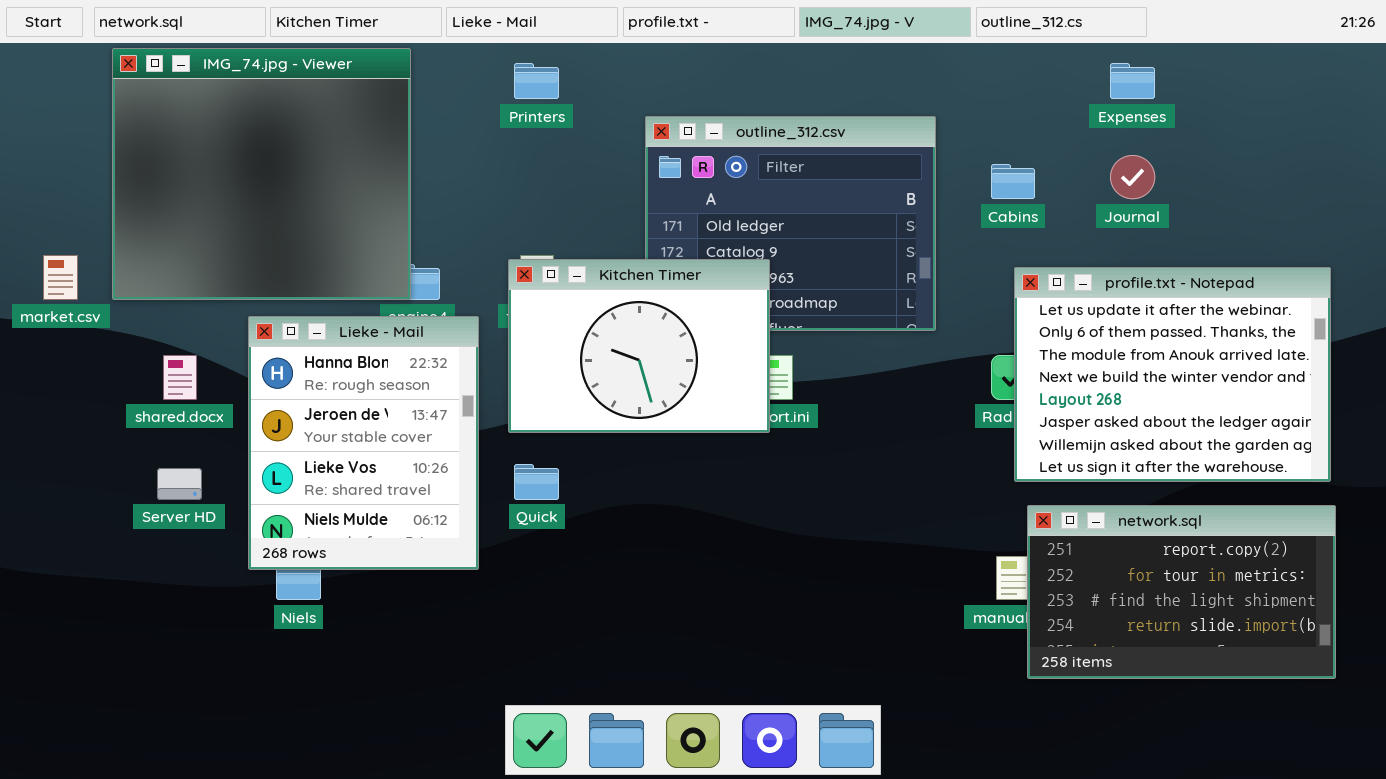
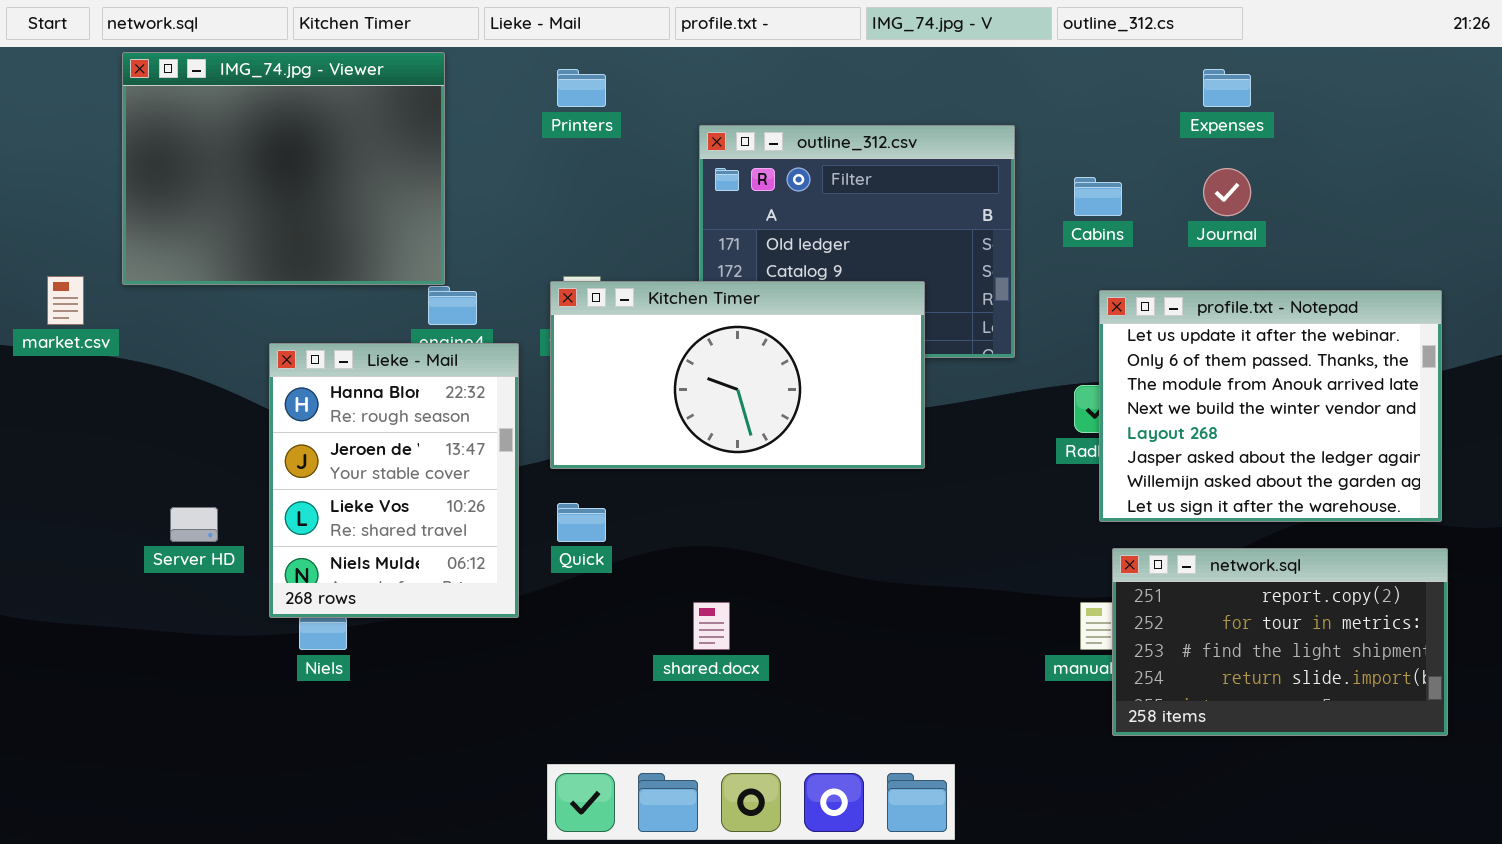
IMG_74.jpg - Viewer: [112,48,411,300] -> [122,52,445,285], resized
Kitchen Timer: [508,259,770,433] -> [550,281,925,469], resized
shared.docx: [163,355,197,400] -> [693,602,730,650], moved

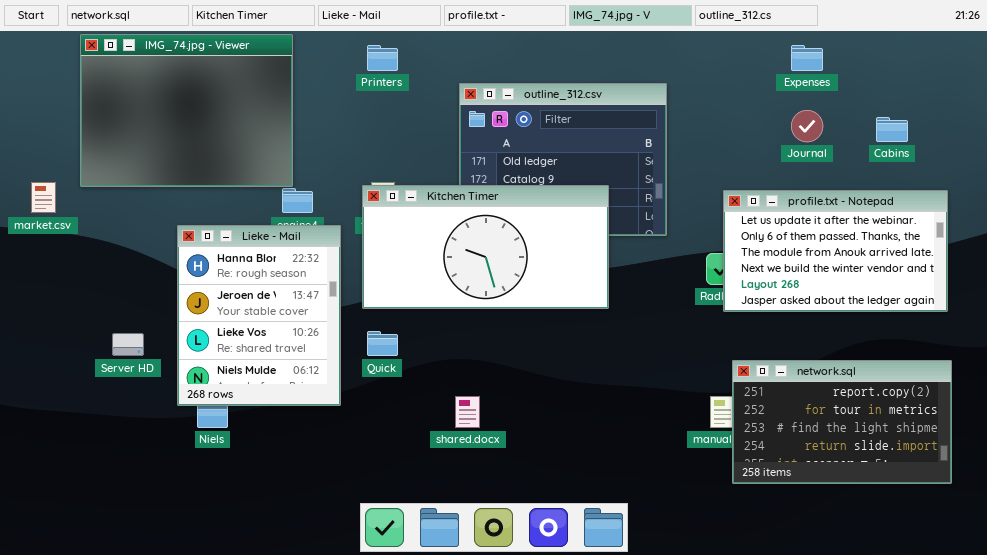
Cabins: [1074,177,1122,216] -> [876,117,908,142], moved
profile.txt - Notepad: [1099,290,1442,522] -> [723,190,948,312], resized

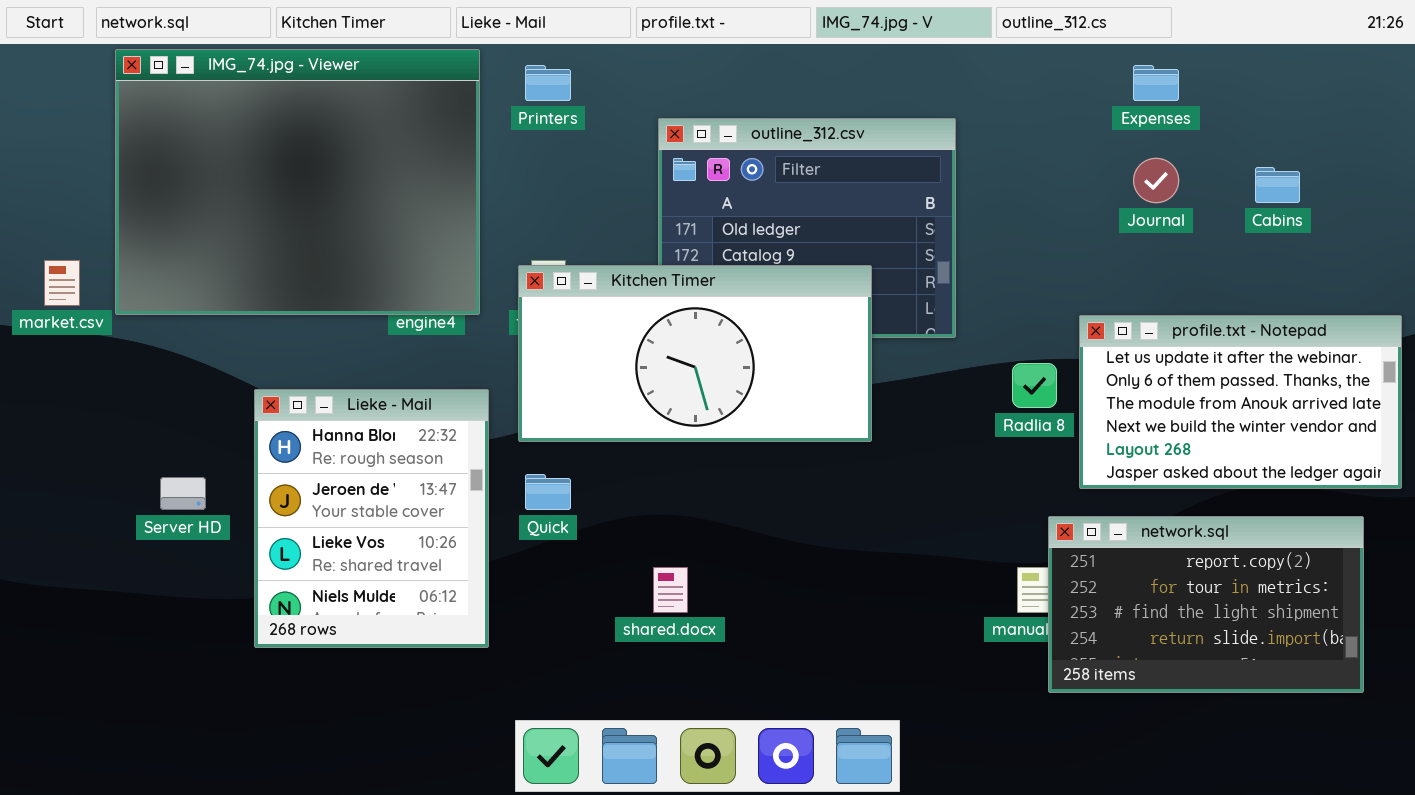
IMG_74.jpg - Viewer: [80,34,293,187] -> [115,49,480,315], resized
profile.txt - Notepad: [723,190,948,312] -> [1079,315,1402,489], moved
Lieke - Mail: [177,225,341,406] -> [254,389,489,648], moved

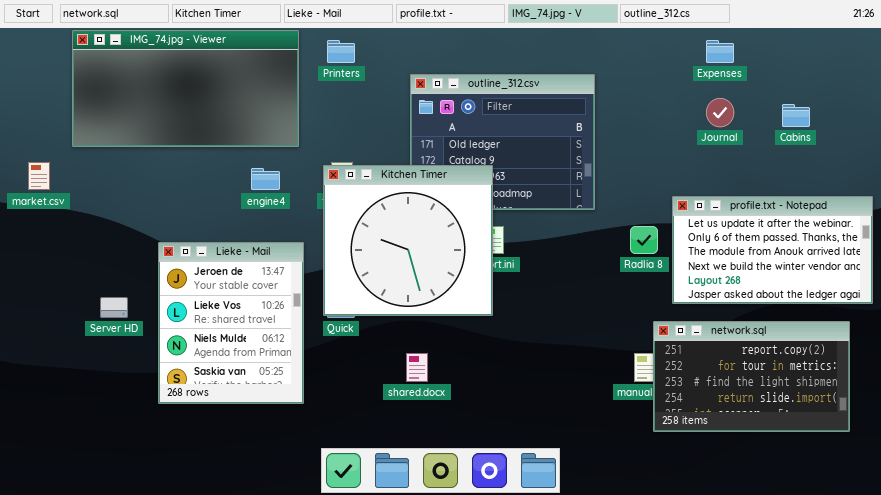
IMG_74.jpg - Viewer: [115,49,480,315] -> [72,30,299,147], resized
Kitchen Timer: [518,265,872,442] -> [323,165,493,316], resized
Lieke - Mail: [254,389,489,648] -> [158,242,304,404], scrolled down 1 row

